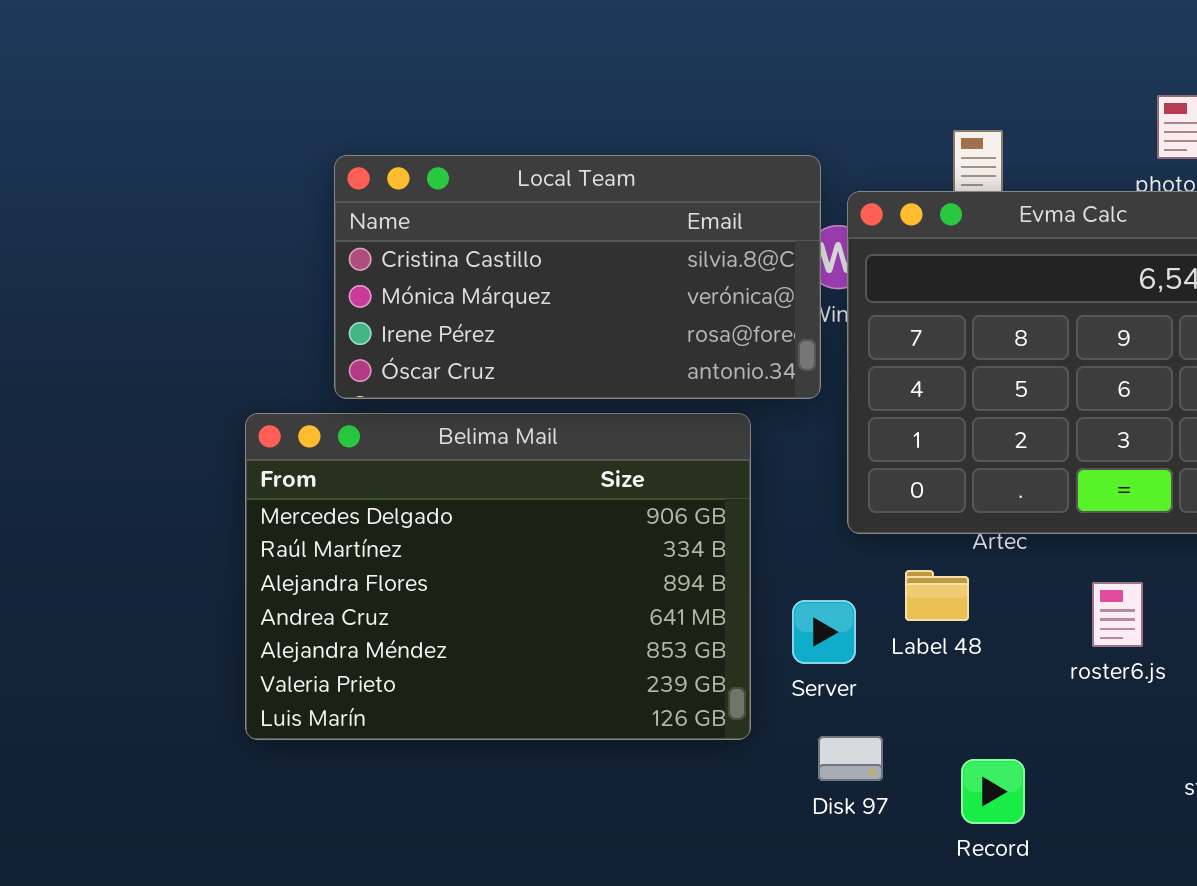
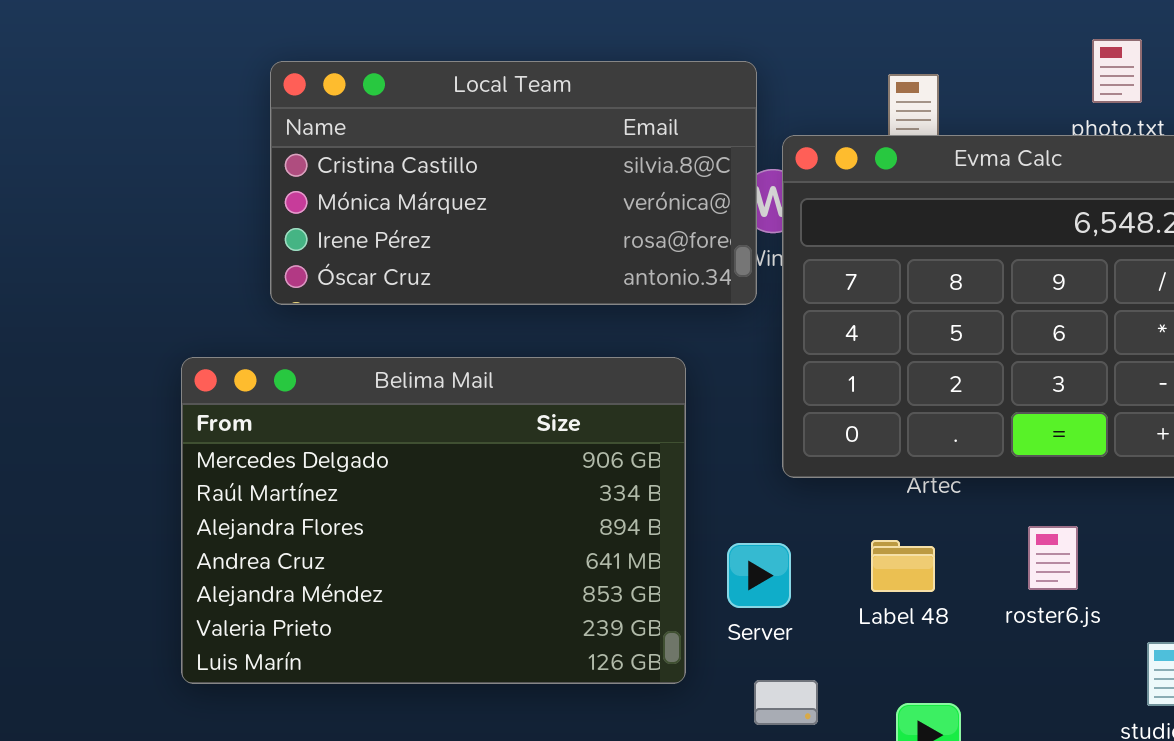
Local Team: [334,155,821,399] -> [270,61,757,305], moved
Label 48: [905,570,969,621] -> [871,540,935,592], moved

